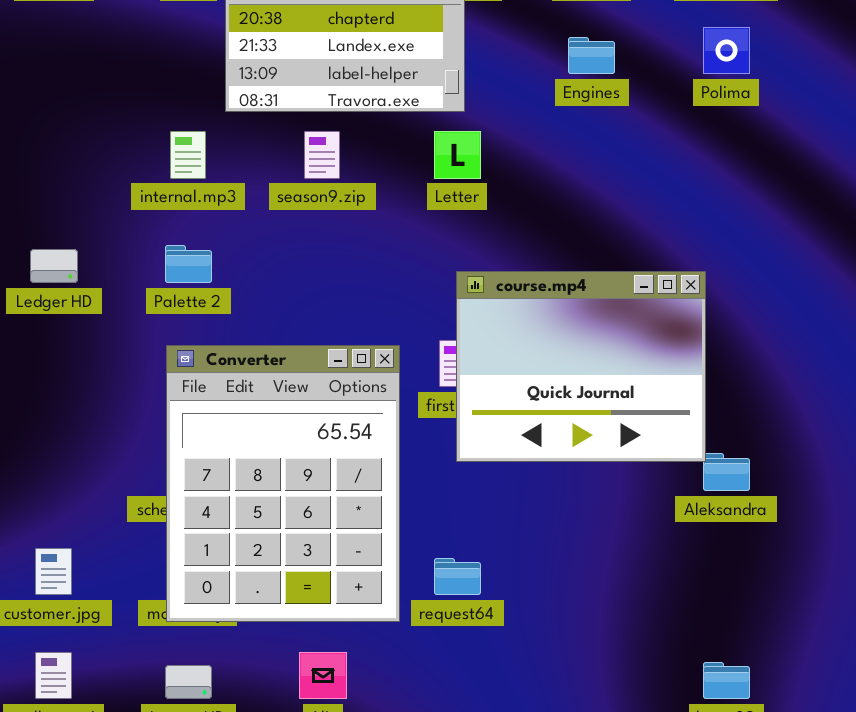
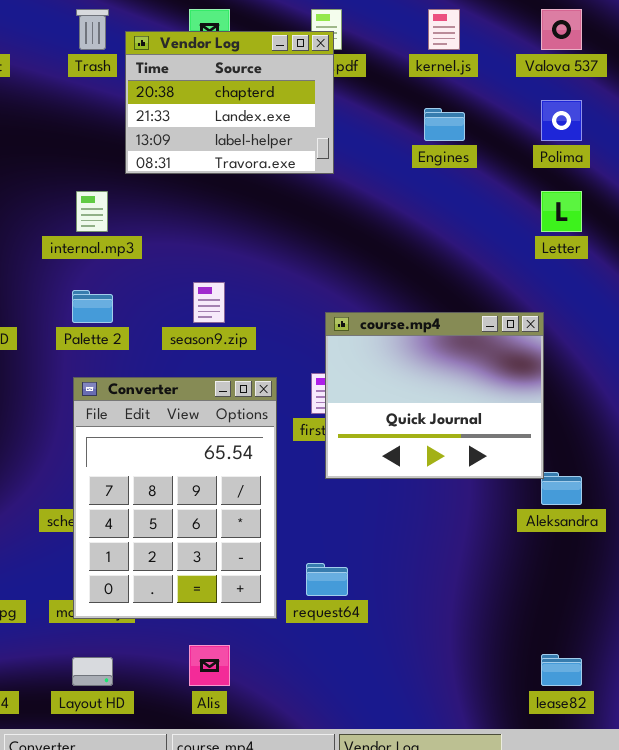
season9.zip: [304,131,340,179] -> [193,282,225,323], moved
Letter: [434,131,481,179] -> [541,191,582,232], moved

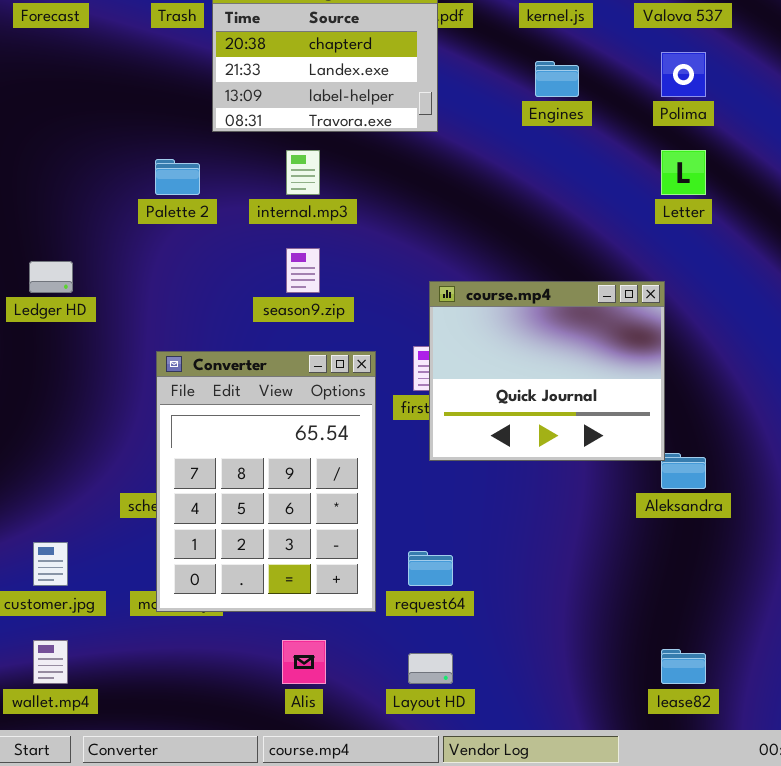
internal.mp3: [76,191,108,232] -> [286,150,320,195], moved
Palette 2: [72,290,113,323] -> [155,159,200,195], moved
Layout HD: [72,657,113,686] -> [408,653,453,684], moved

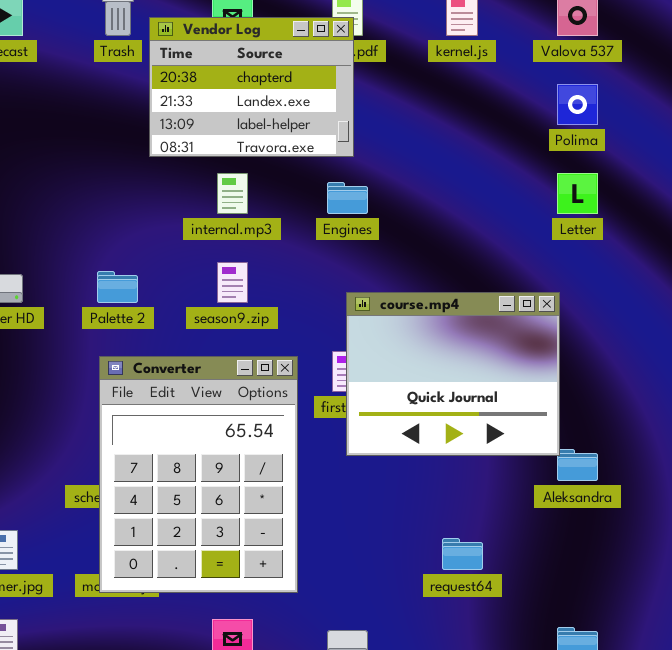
Engines: [535,61,579,97] -> [327,182,368,214], moved
Palette 2: [155,159,200,195] -> [97,271,138,303], moved
request64: [408,551,453,586] -> [442,538,483,570], moved

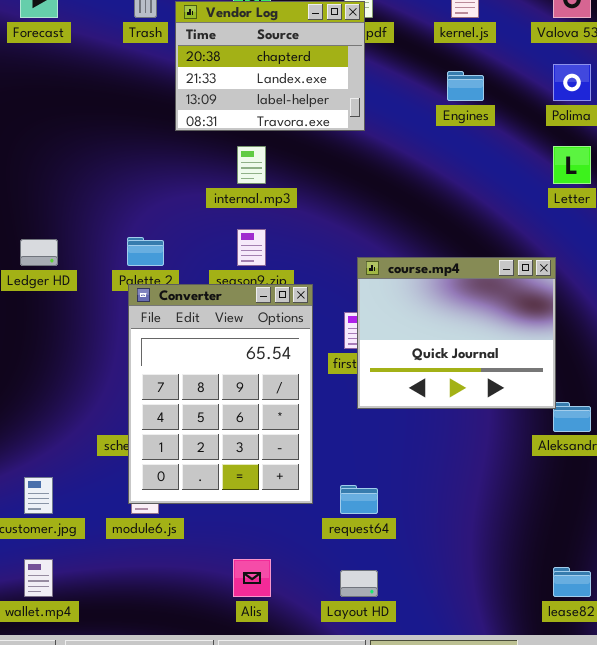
Engines: [327,182,368,214] -> [447,71,484,101], moved
Converter: [99,356,298,593] -> [128,284,313,504], moved
request64: [442,538,483,570] -> [340,485,378,514], moved

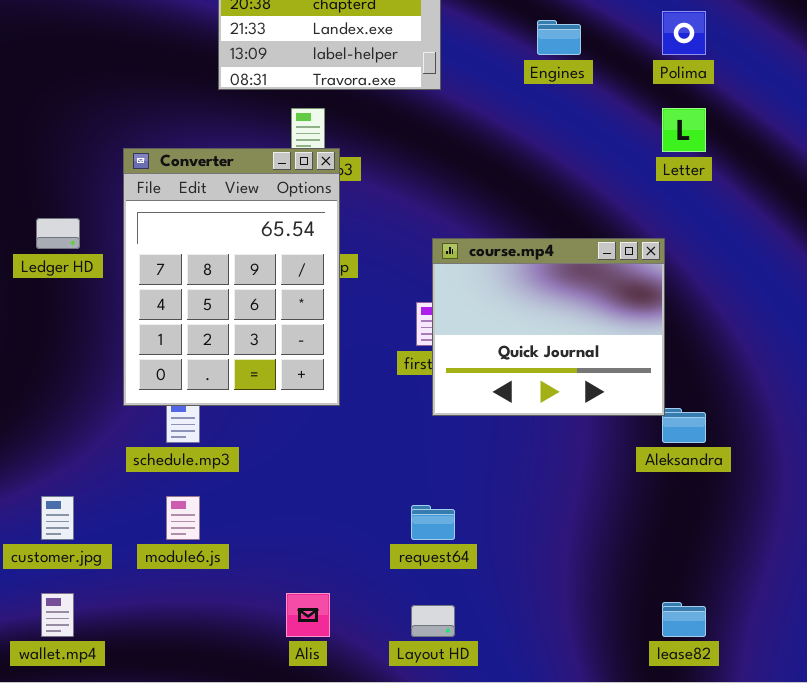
Converter: [128,284,313,504] -> [123,148,340,406], moved

